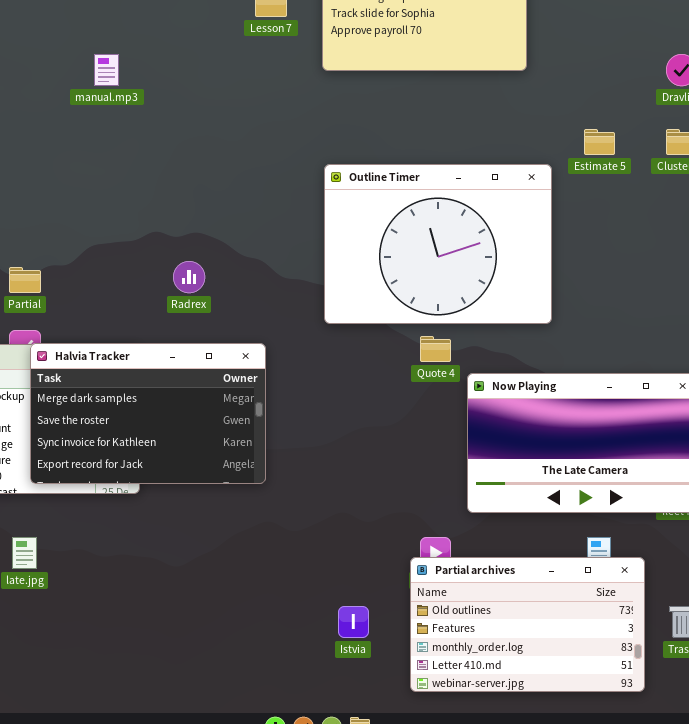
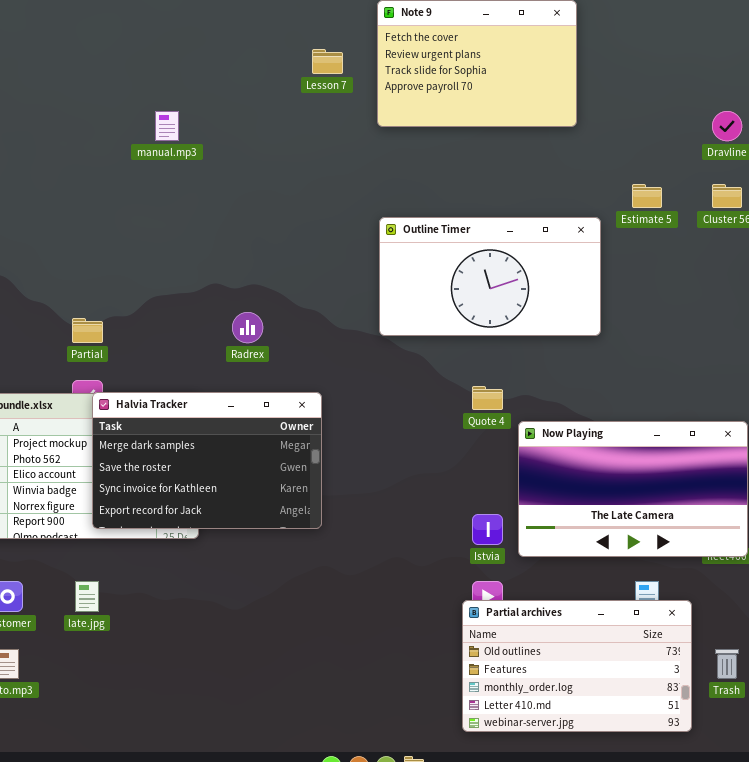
Outline Timer: [324,164,552,324] -> [379,217,601,336], resized
Istvia: [338,606,369,638] -> [472,514,503,545], moved

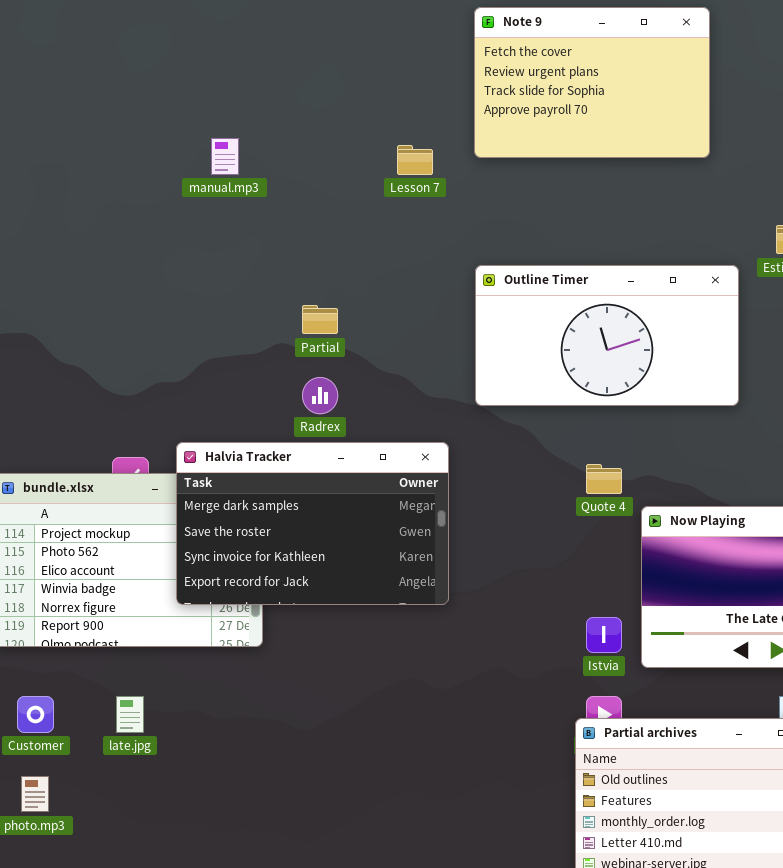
Lesson 7: [312,49,343,74] -> [397,145,433,175], moved
Partial: [72,318,103,343] -> [302,305,338,334], moved
Halvia Tracker: [92,392,322,529] -> [176,442,449,605], moved

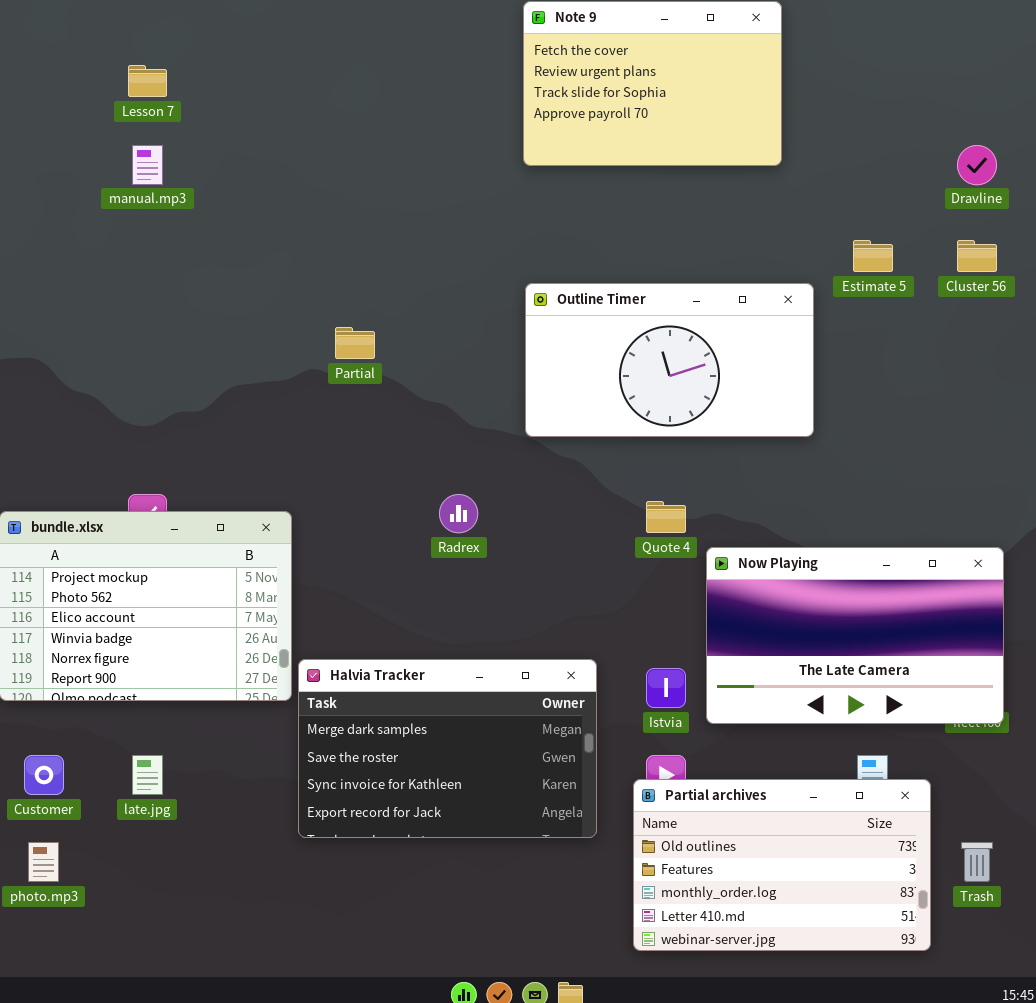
manual.mp3: [211,138,239,175] -> [132,145,163,185], moved
Lesson 7: [397,145,433,175] -> [128,65,167,97], moved
Radrex: [302,377,338,414] -> [439,494,478,533], moved
Halvia Tracker: [176,442,449,605] -> [298,659,597,838], moved

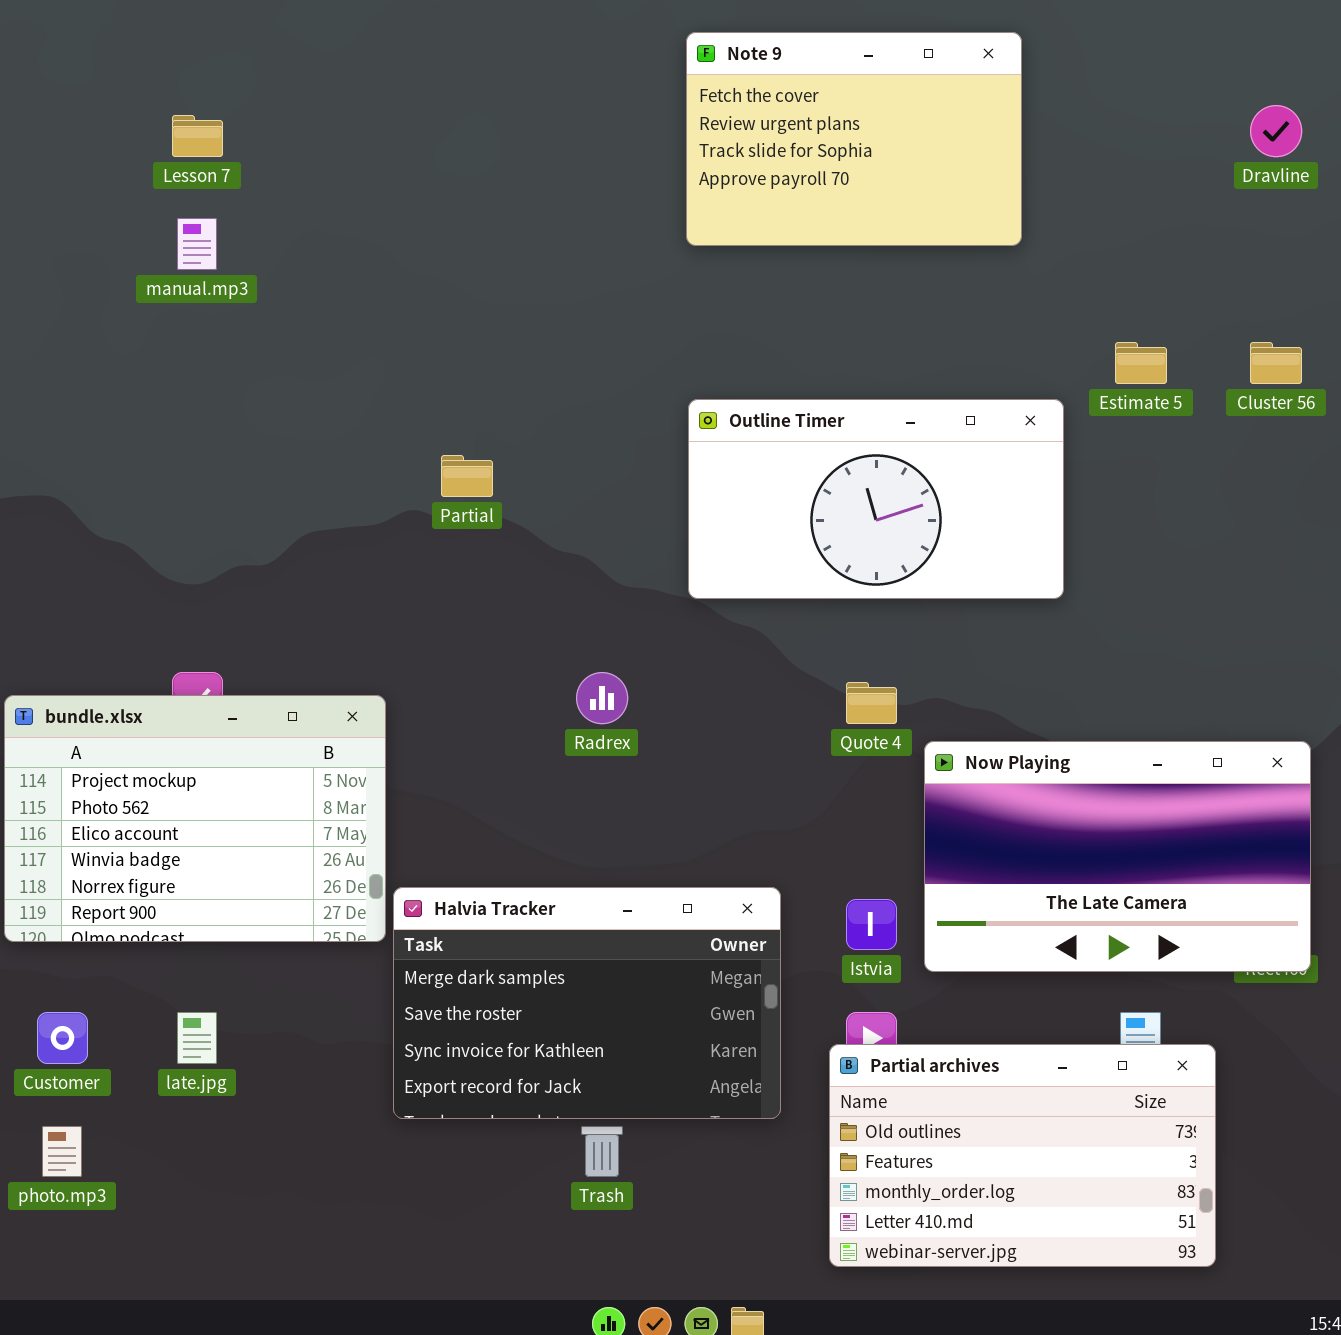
Dravline: [957,145,997,185] -> [1250,105,1302,157], moved
Trash: [961,842,993,882] -> [581,1126,623,1177], moved

